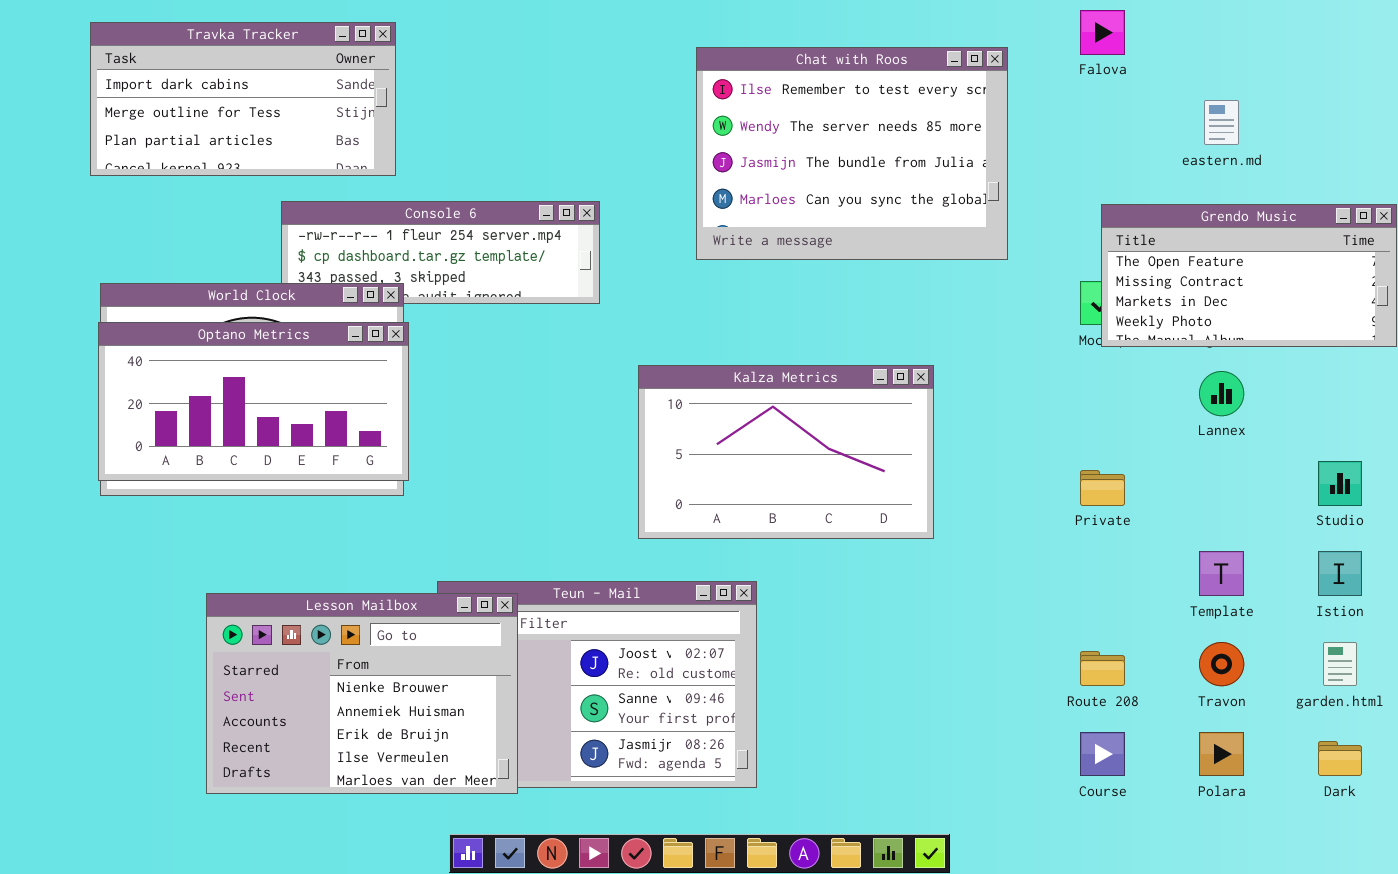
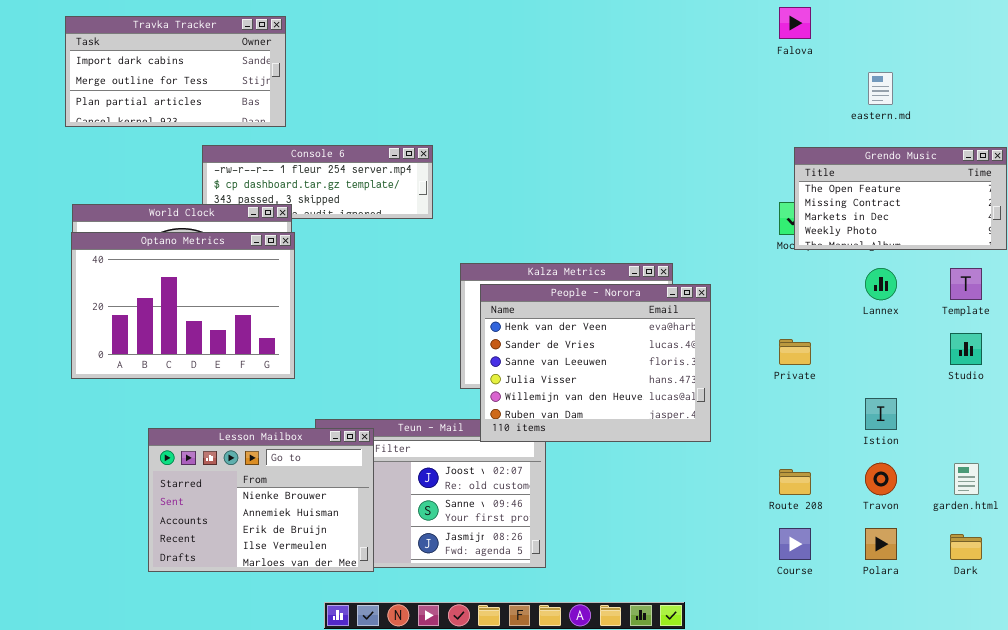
Chat with Roos: [696,47,1008,260] -> none, closed
Optano Metrics: [98,322,409,481] -> [71,232,295,379], resized
People - Norora: none -> [480,284,711,442], opened
Template: [1199,551,1244,596] -> [950,268,982,300], moved
Istion: [1318,551,1362,596] -> [865,398,897,430], moved

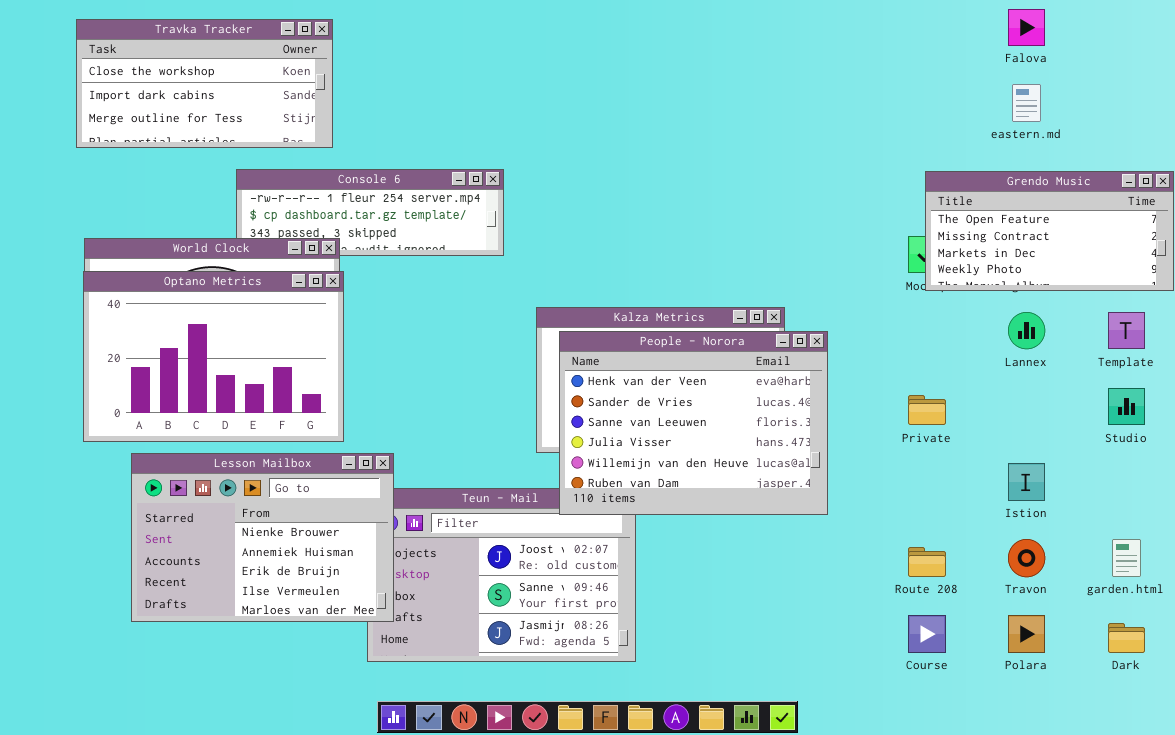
Falova: [779,7,811,39] -> [1008,9,1045,46], moved
Travka Tracker: [65,16,286,127] -> [76,19,333,148], scrolled up 1 row
Lesson Mailbox: [148,428,374,572] -> [131,453,394,622], moved

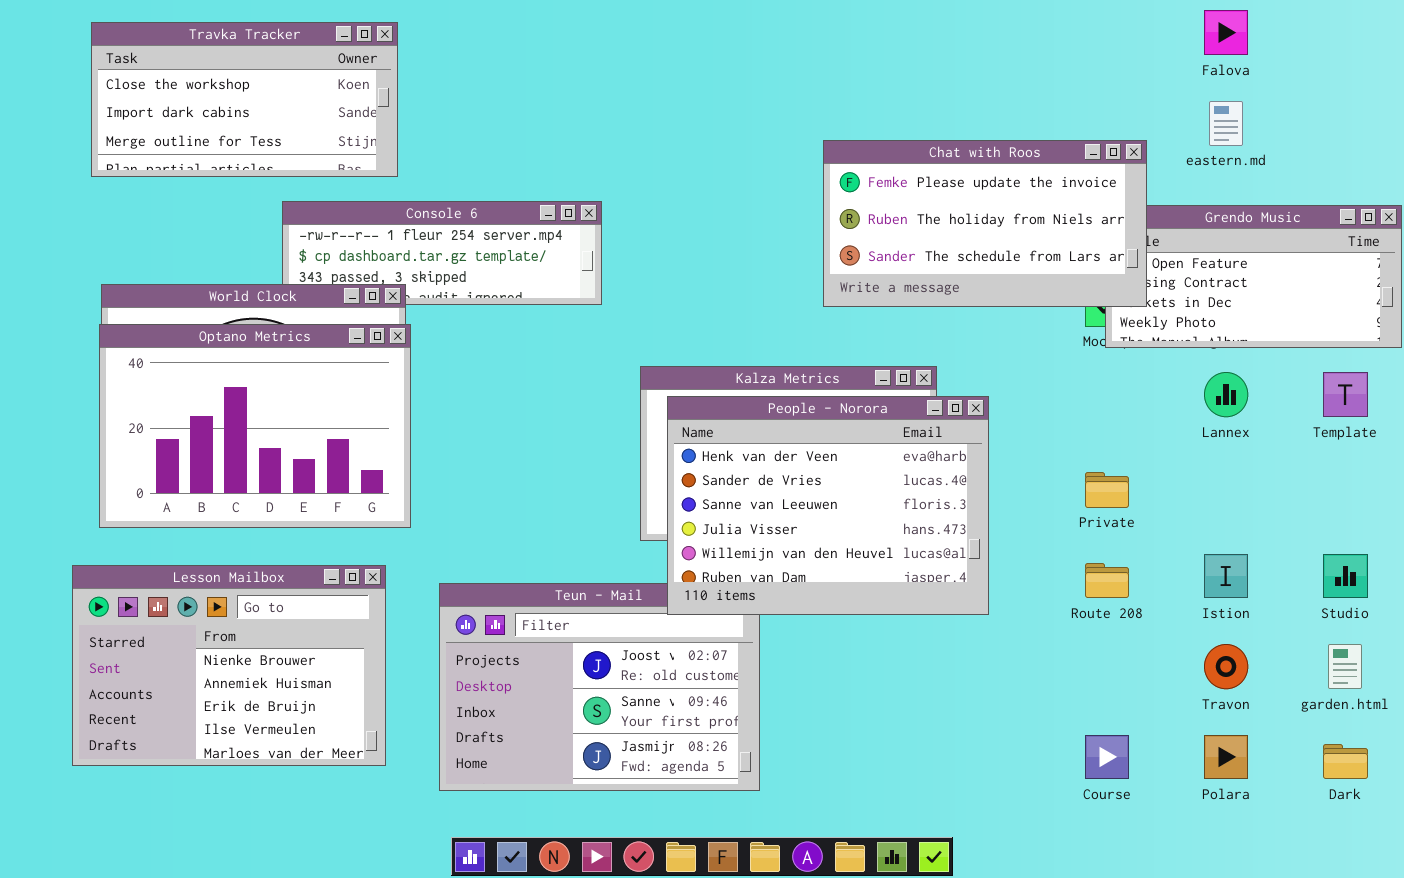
Chat with Roos: none -> [823,140,1147,307], opened
Studio: [1108,388,1145,425] -> [1323,554,1368,598], moved
Lesson Mailbox: [131,453,394,622] -> [72,565,386,766], moved
Route 208: [908,547,946,577] -> [1085,563,1129,598], moved

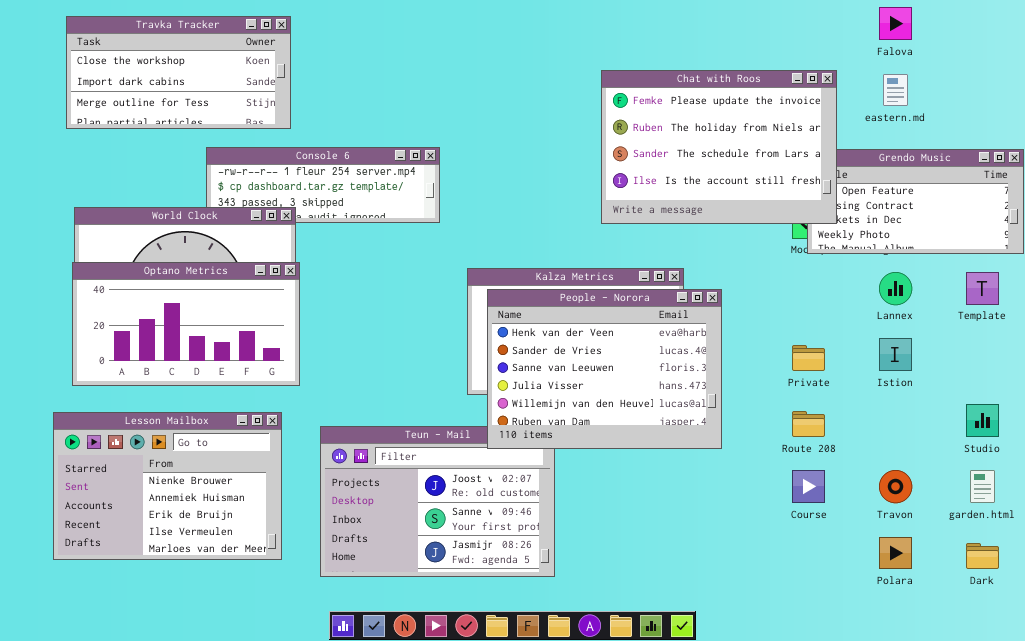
Chat with Roos: [823,140,1147,307] -> [601,70,837,224], resized
Optano Metrics: [99,324,411,528] -> [72,262,300,386], resized
Istion: [1204,554,1248,598] -> [879,338,912,371], moved
Course: [1085,735,1129,779] -> [792,470,825,503], moved

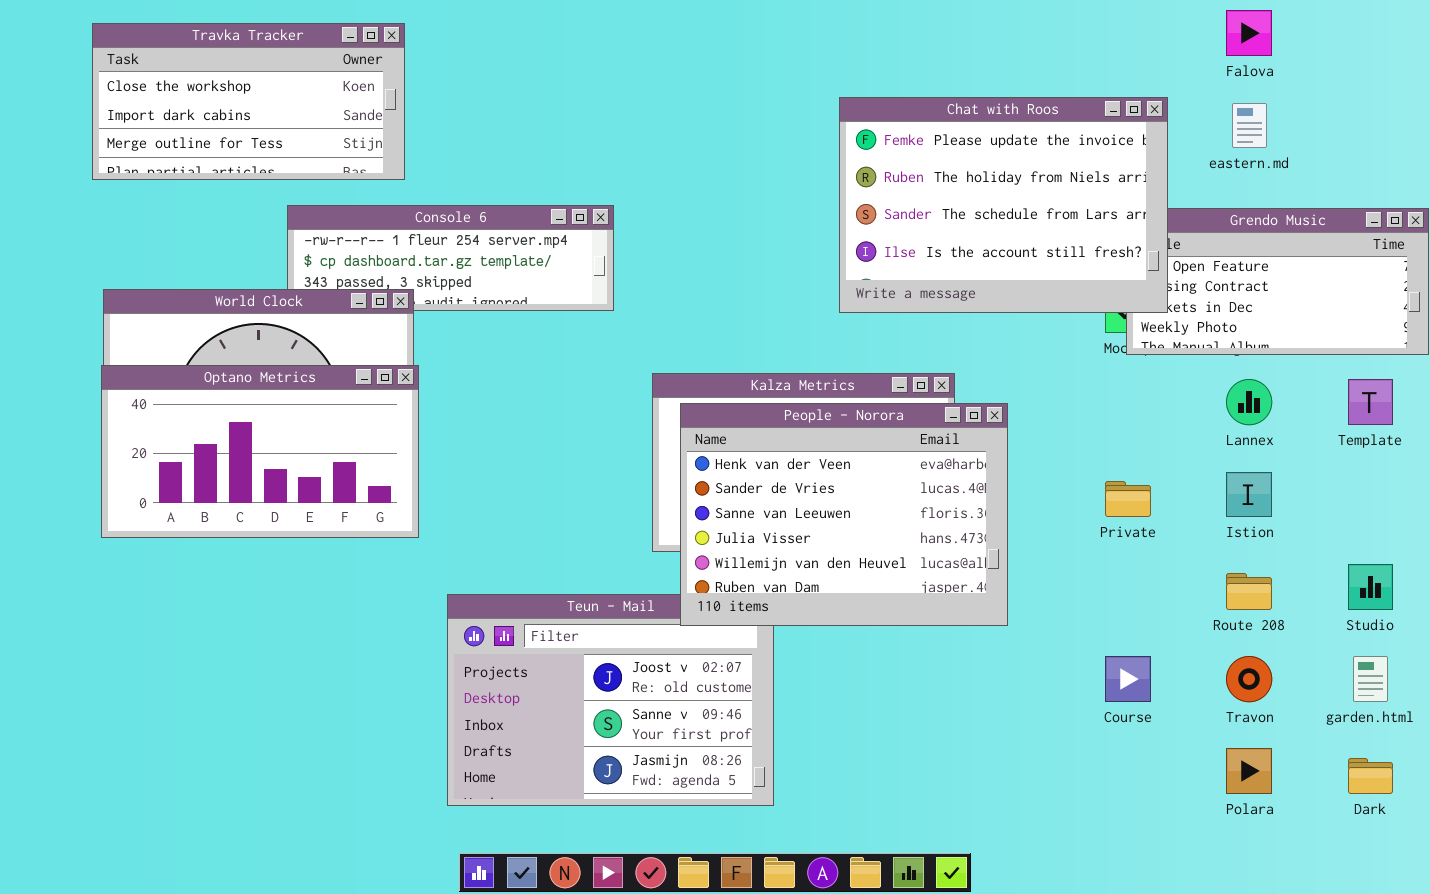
Route 208: [792,411,825,437] -> [1226,573,1272,610], moved
Lesson Mailbox: [53,412,282,560] -> none, closed

